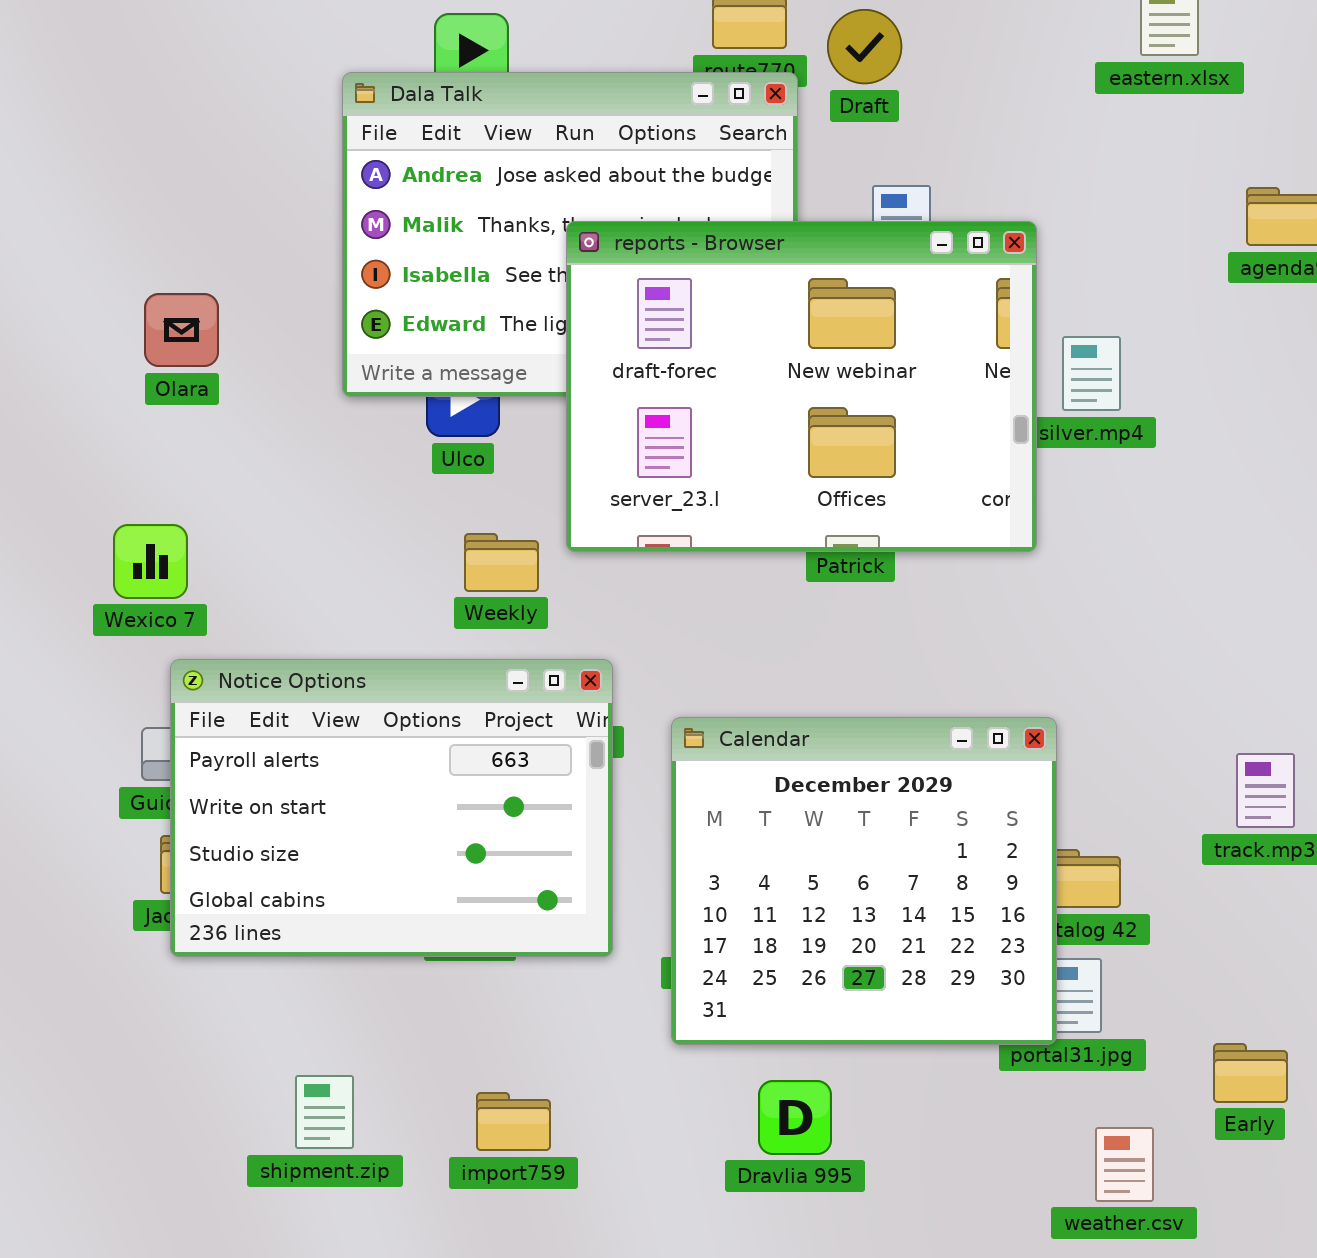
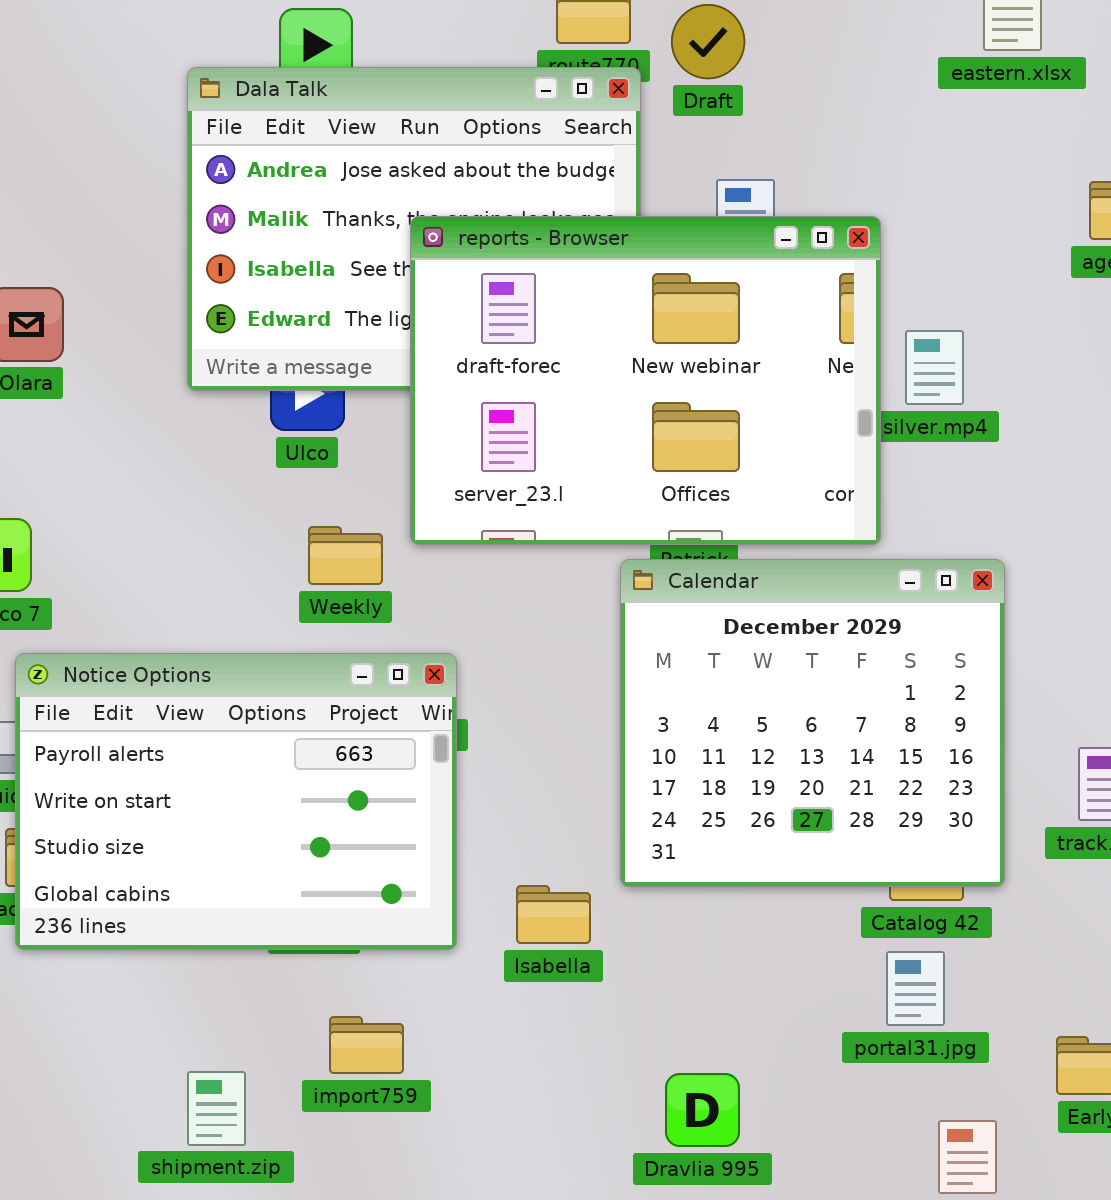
Calendar: [671,717,1057,1045] -> [620,559,1005,887], moved
shipment.zip: [295,1075,354,1149] -> [187,1071,246,1146], moved
Dravlia 995: [758,1080,832,1155] -> [665,1073,740,1147], moved
import759: [476,1092,551,1151] -> [329,1016,404,1074], moved

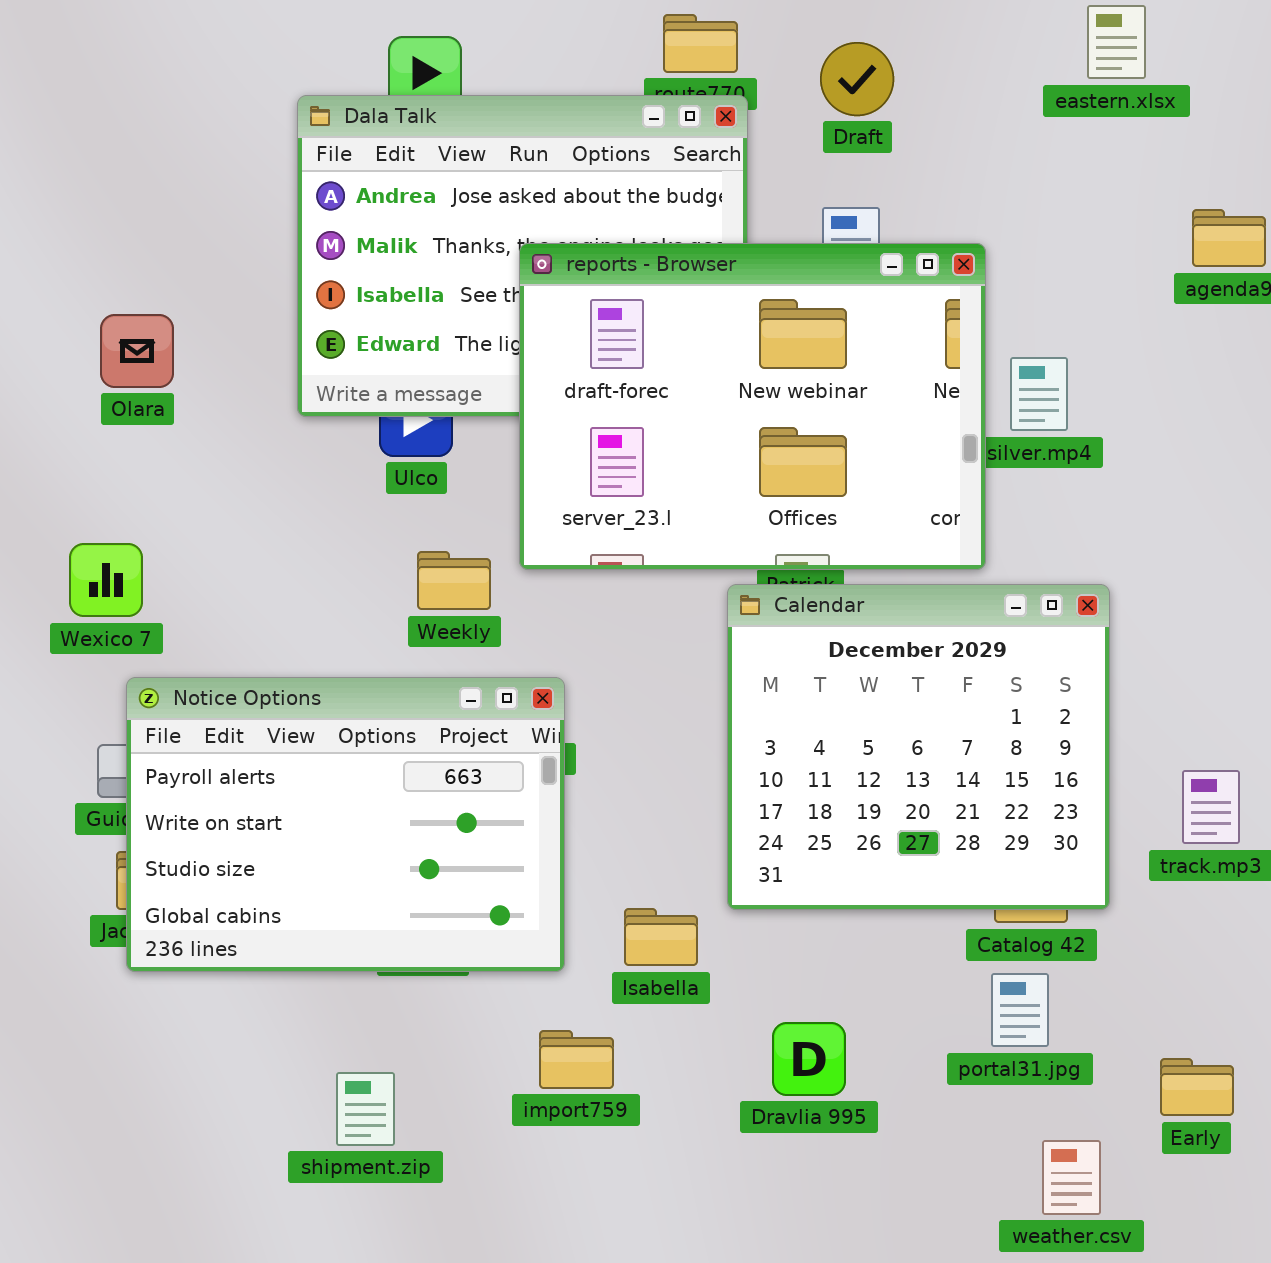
Draft: [671,4,745,79] -> [820,42,894,116], moved
import759: [329,1016,404,1074] -> [539,1030,614,1089], moved
shipment.zip: [187,1071,246,1146] -> [336,1072,395,1146], moved
Dravlia 995: [665,1073,740,1147] -> [772,1022,846,1096], moved

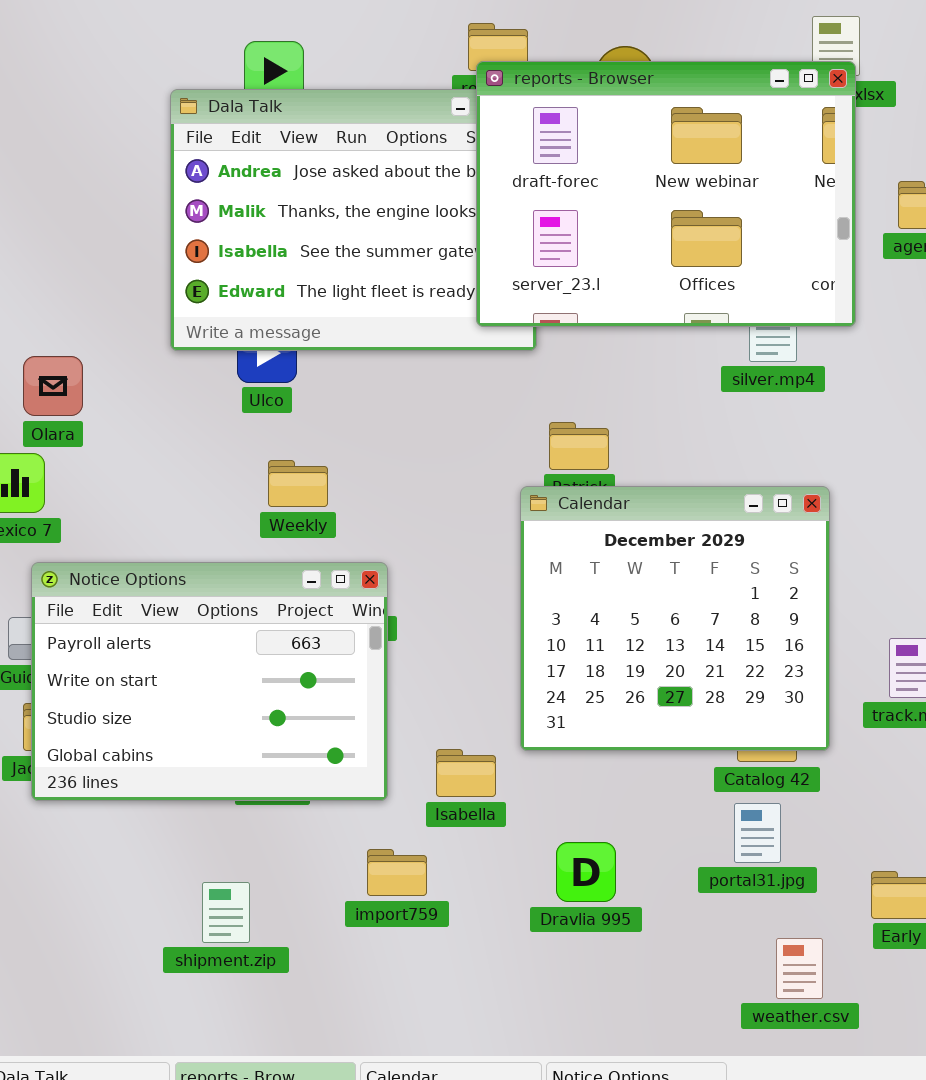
reports - Browser: [519,243,986,570] -> [476,61,856,327], moved
Olara: [100,314,174,388] -> [23,356,83,416], moved

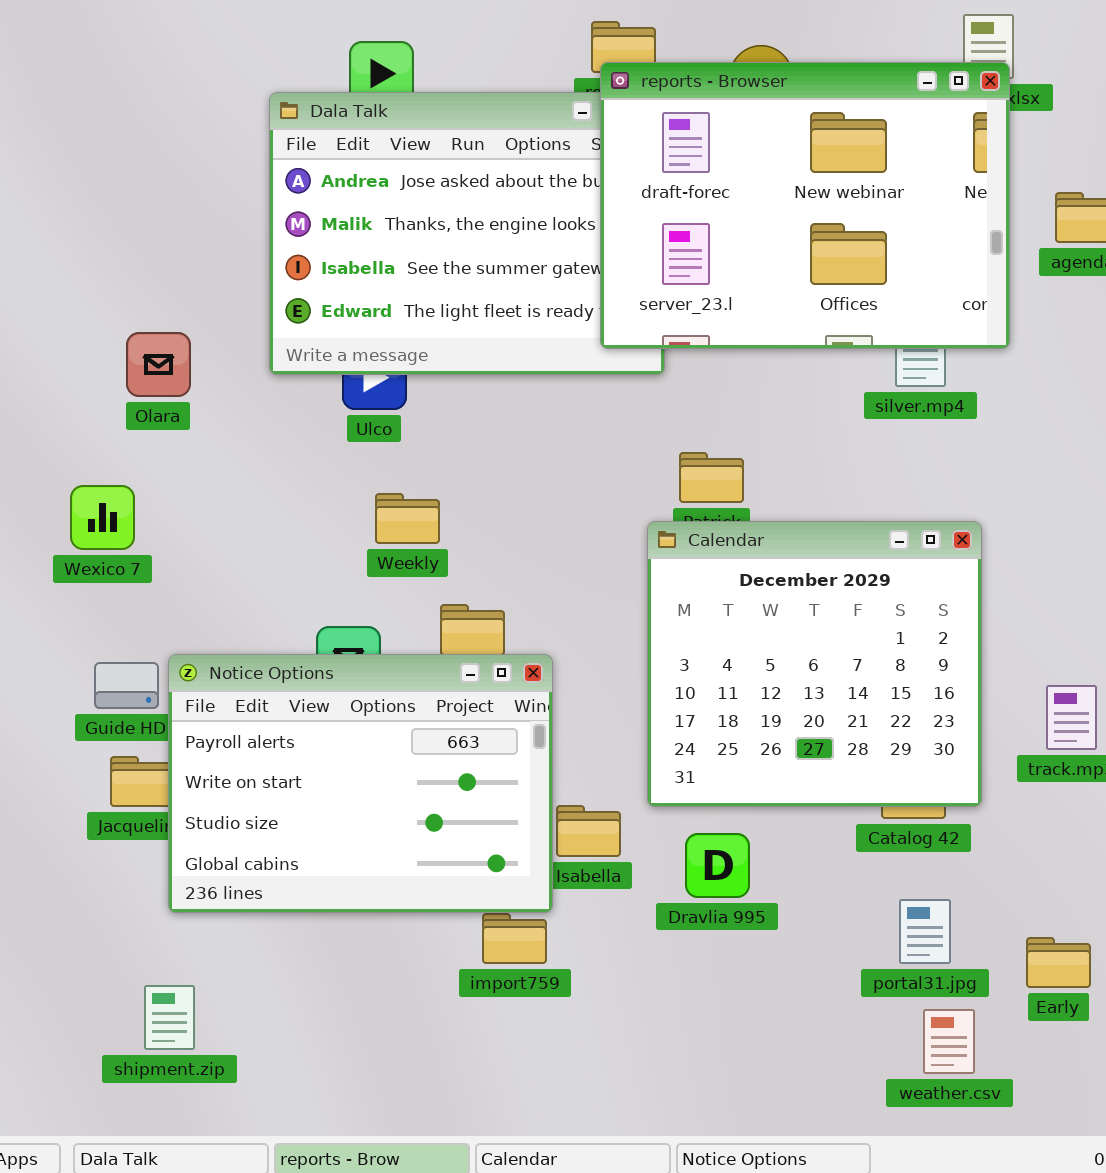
Olara: [23,356,83,416] -> [126,332,191,397], moved
Notice Options: [31,562,388,801] -> [168,654,553,913], moved
portal31.jpg: [734,803,781,863] -> [899,899,951,964], moved
Dravlia 995: [556,842,616,902] -> [685,833,750,898], moved
shipment.zip: [202,882,250,943] -> [144,985,195,1050], moved

